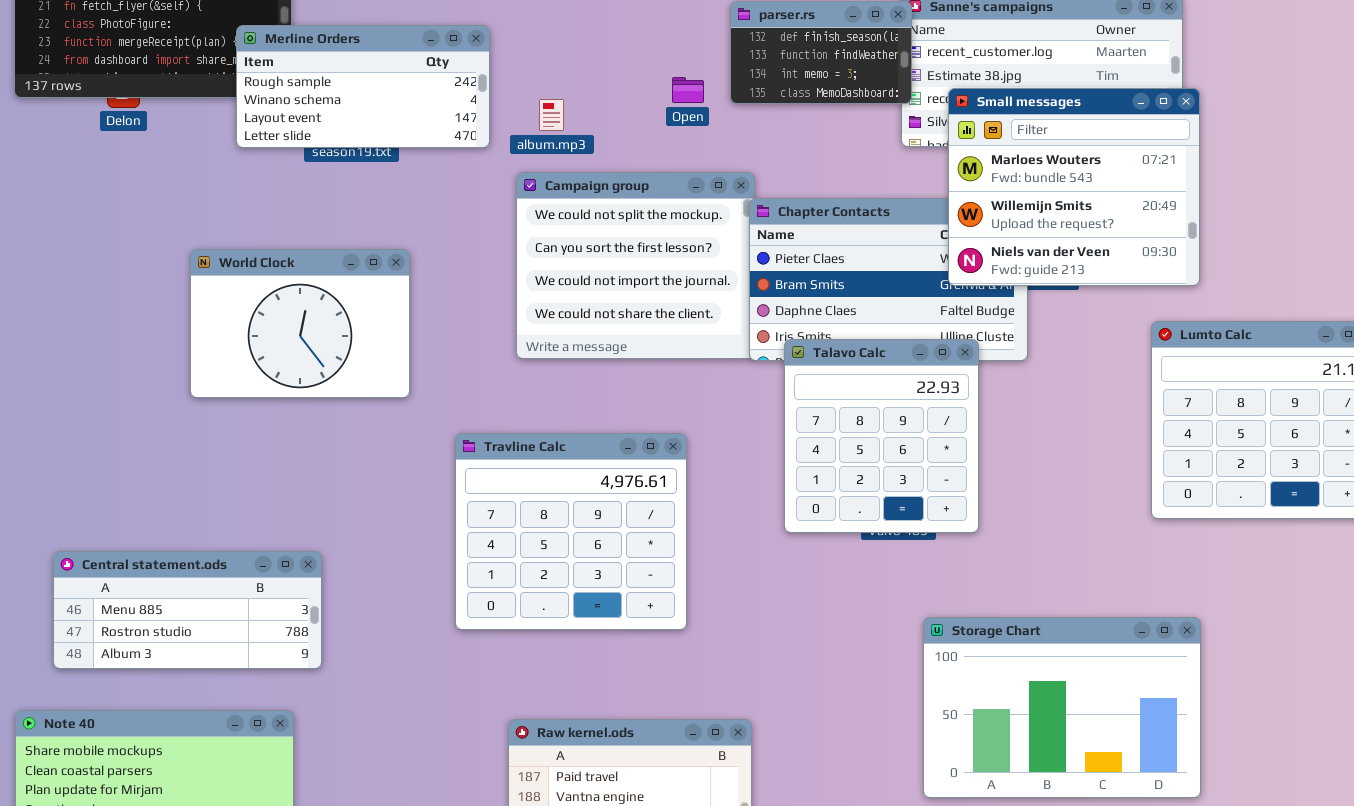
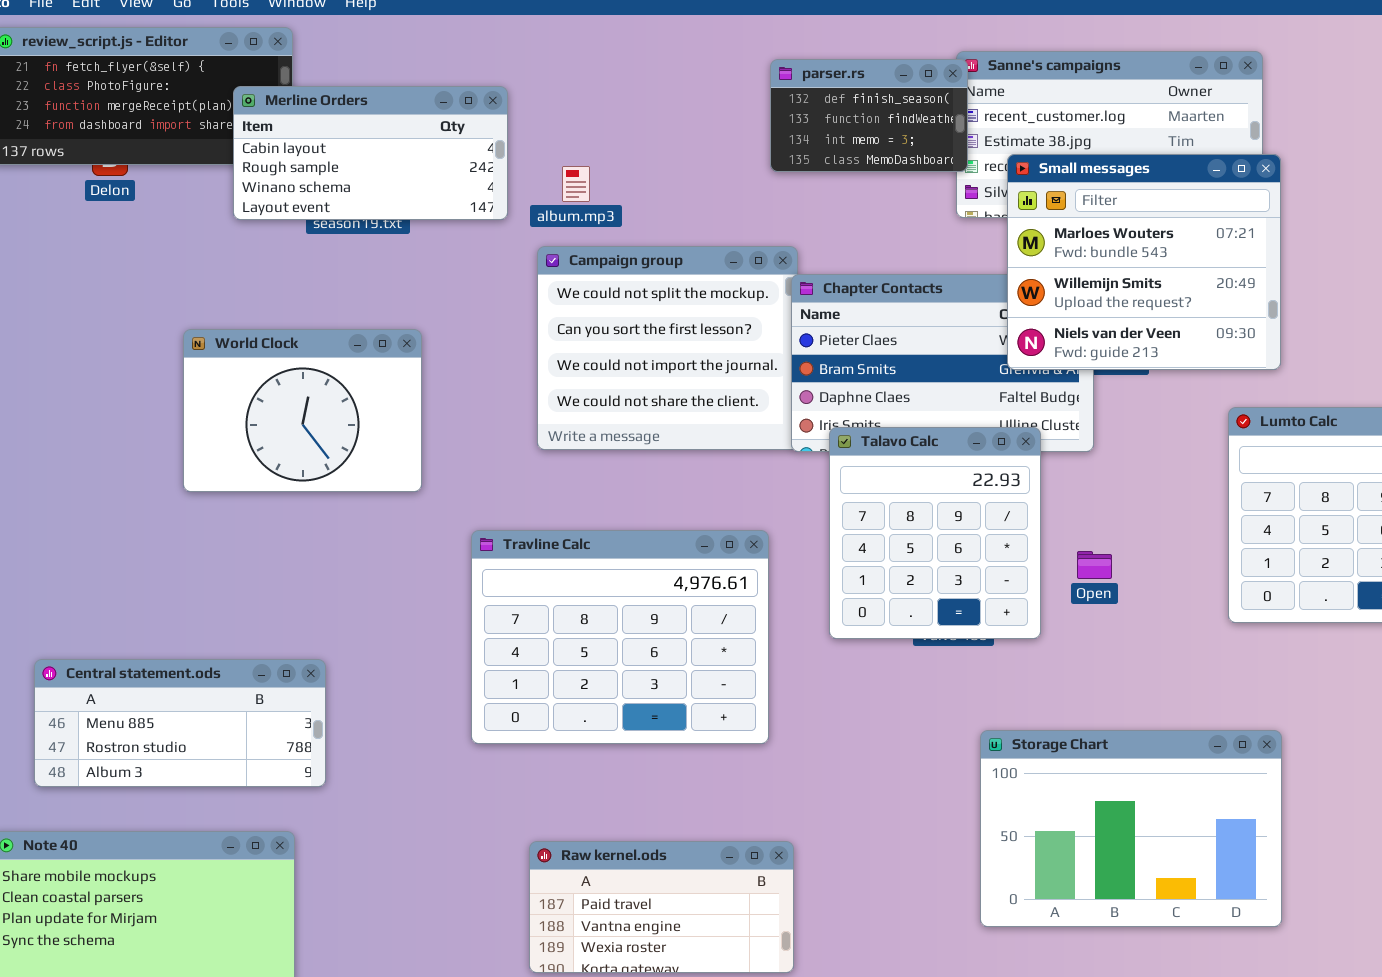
Merline Orders: [236,25,490,148] -> [233,86,508,220], scrolled up 1 row
Open: [672,77,704,103] -> [1077,551,1112,579], moved
Travline Calc: [455,433,687,630] -> [471,530,769,744], resized

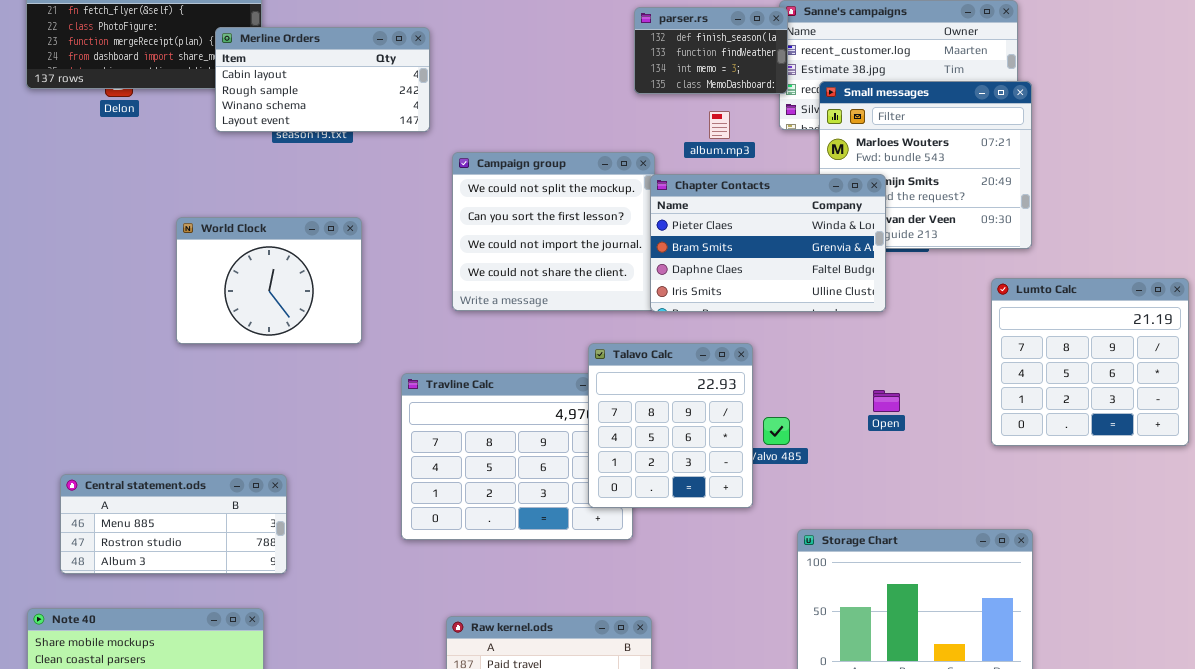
album.mp3: [562,166,590,202] -> [709,111,730,139], moved
Chapter Contacts: [791,274,1094,452] -> [650,174,886,312], raised
Talavo Calc: [829,427,1041,639] -> [588,343,753,508], moved

